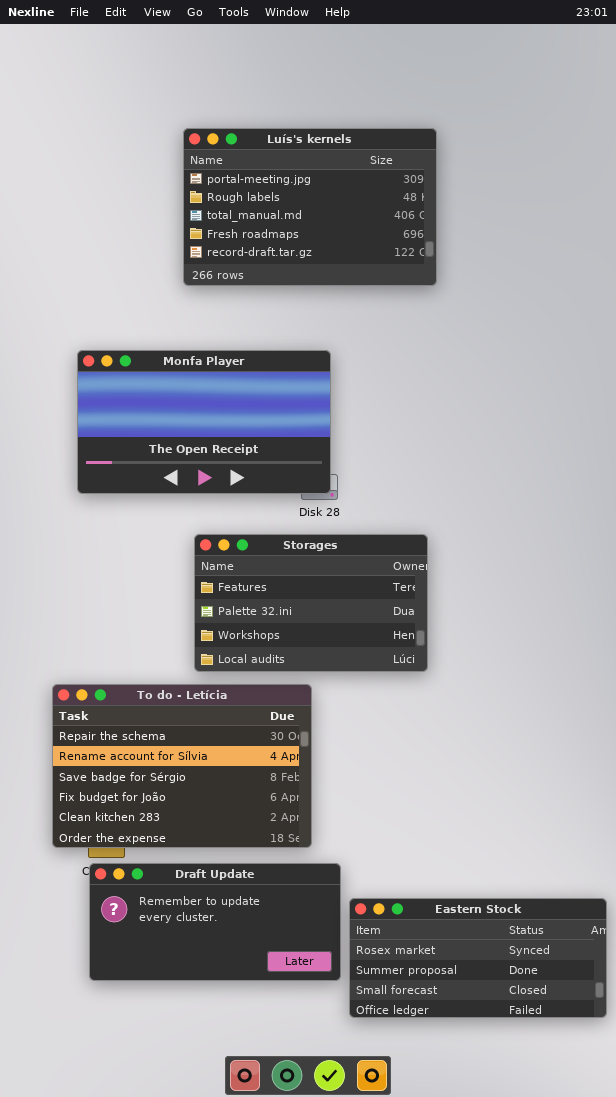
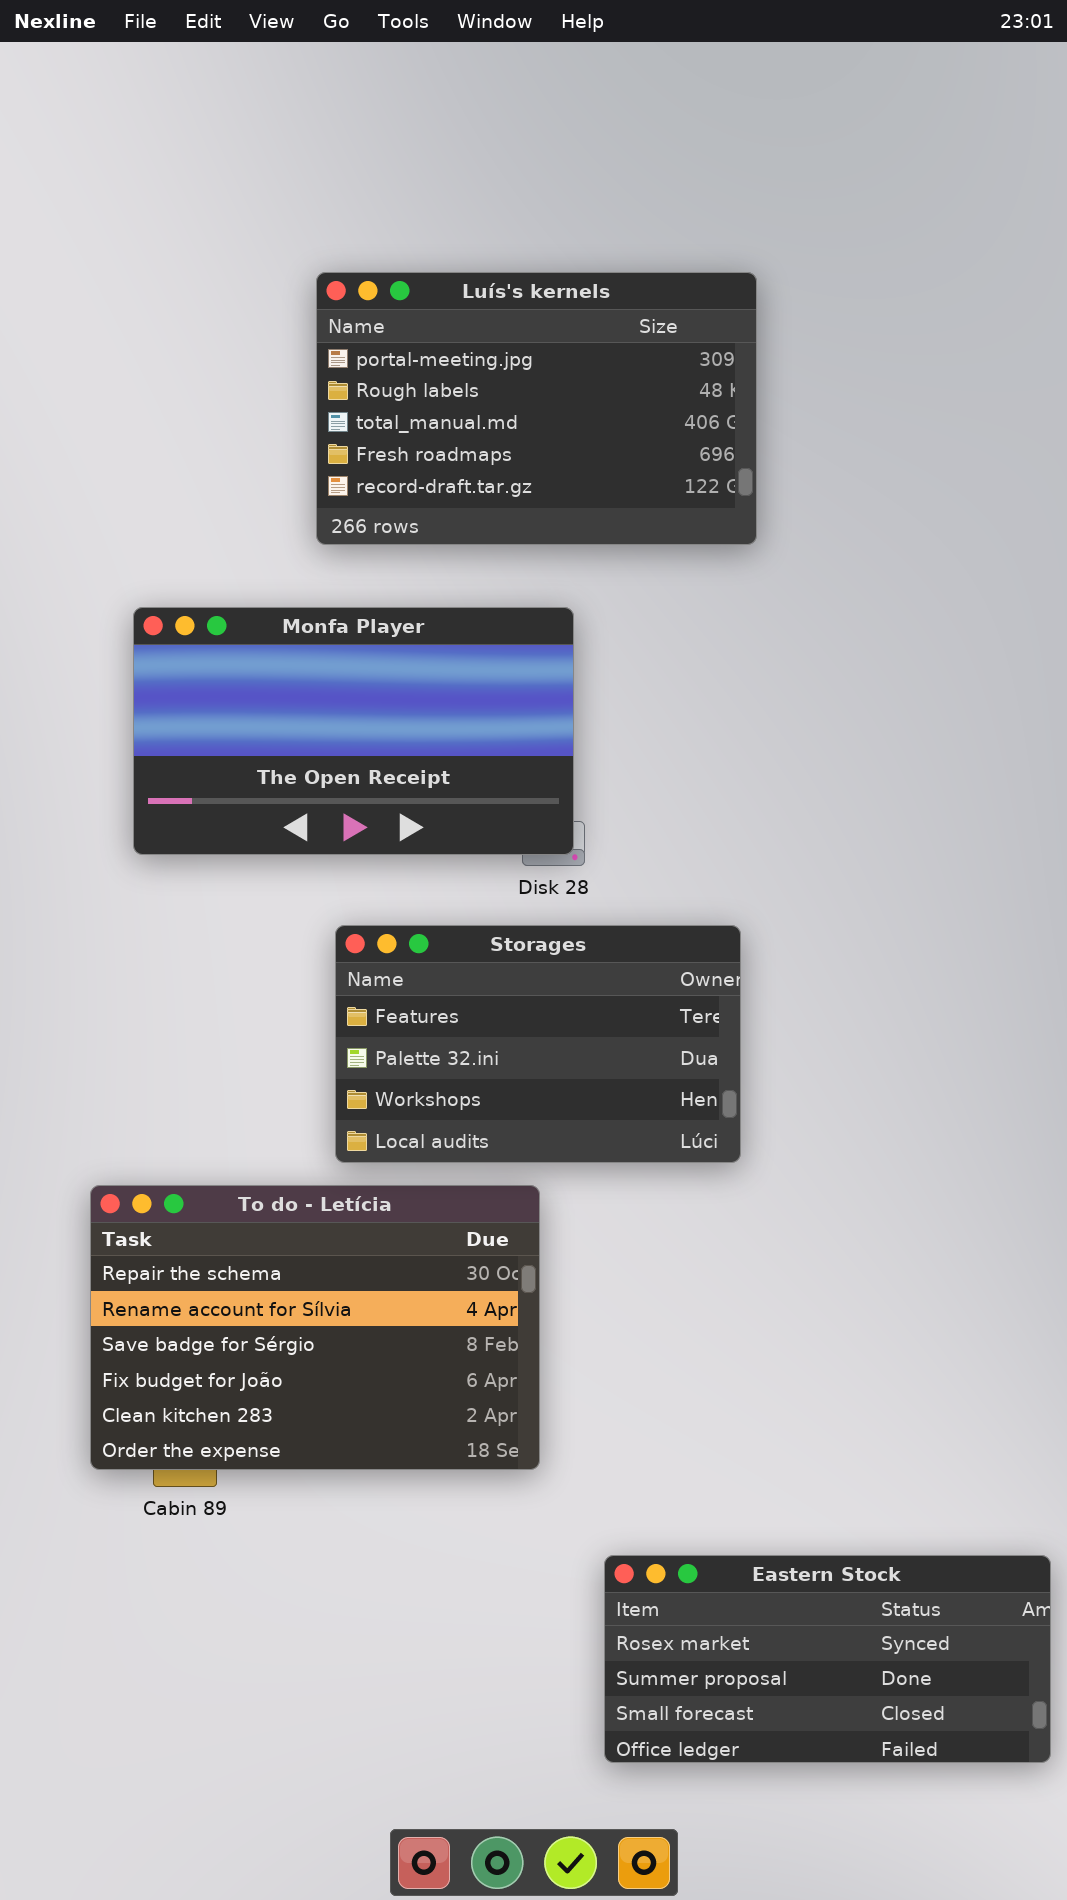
Luís's kernels: [183,128,437,286] -> [316,272,757,545], moved
Draft Update: [89,863,341,981] -> none, closed

